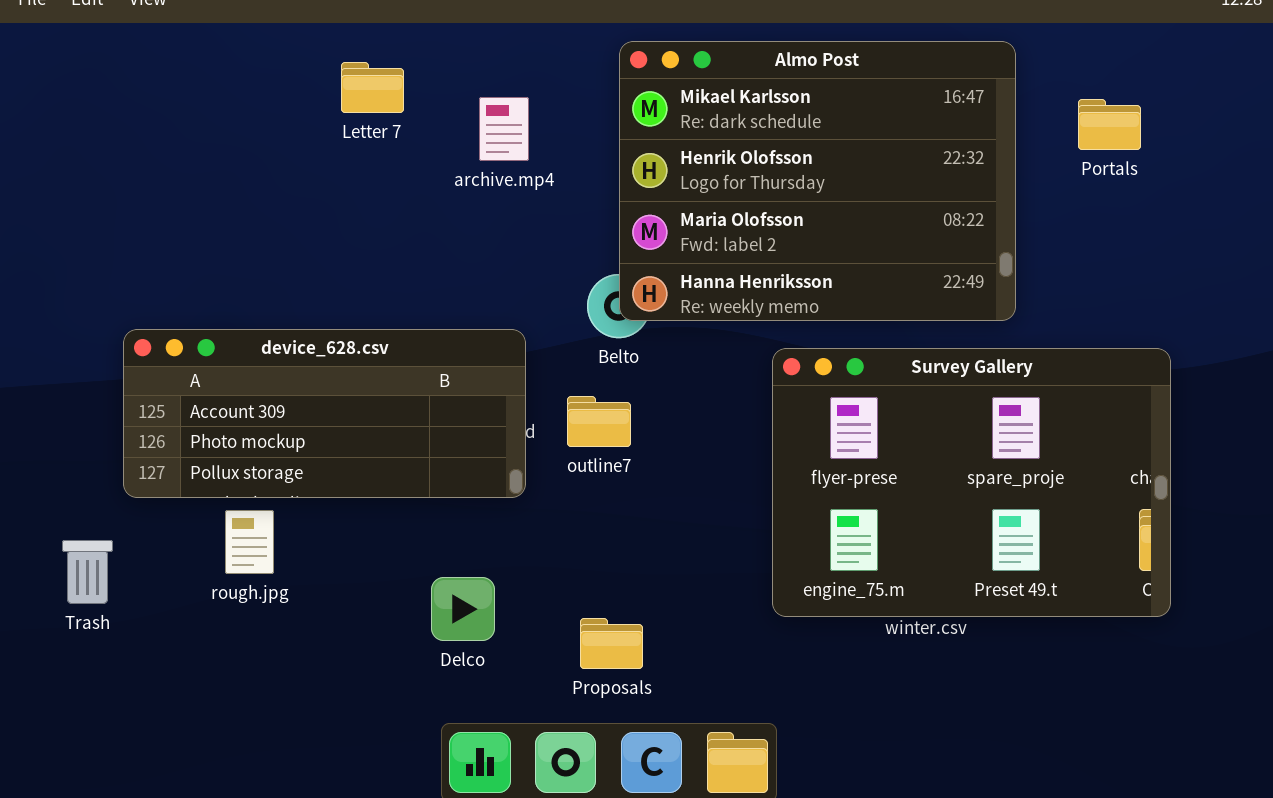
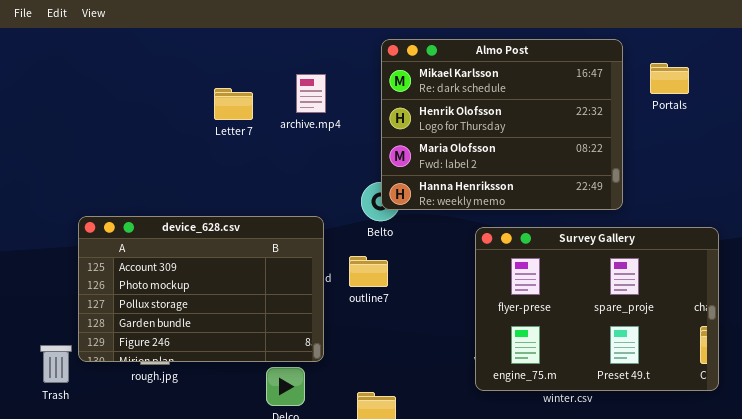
Letter 7: [341,62,404,113] -> [214,88,253,120], moved
Portals: [1078,99,1141,150] -> [650,63,689,94], moved
device_628.csv: [123,329,526,498] -> [78,216,324,362], resized

